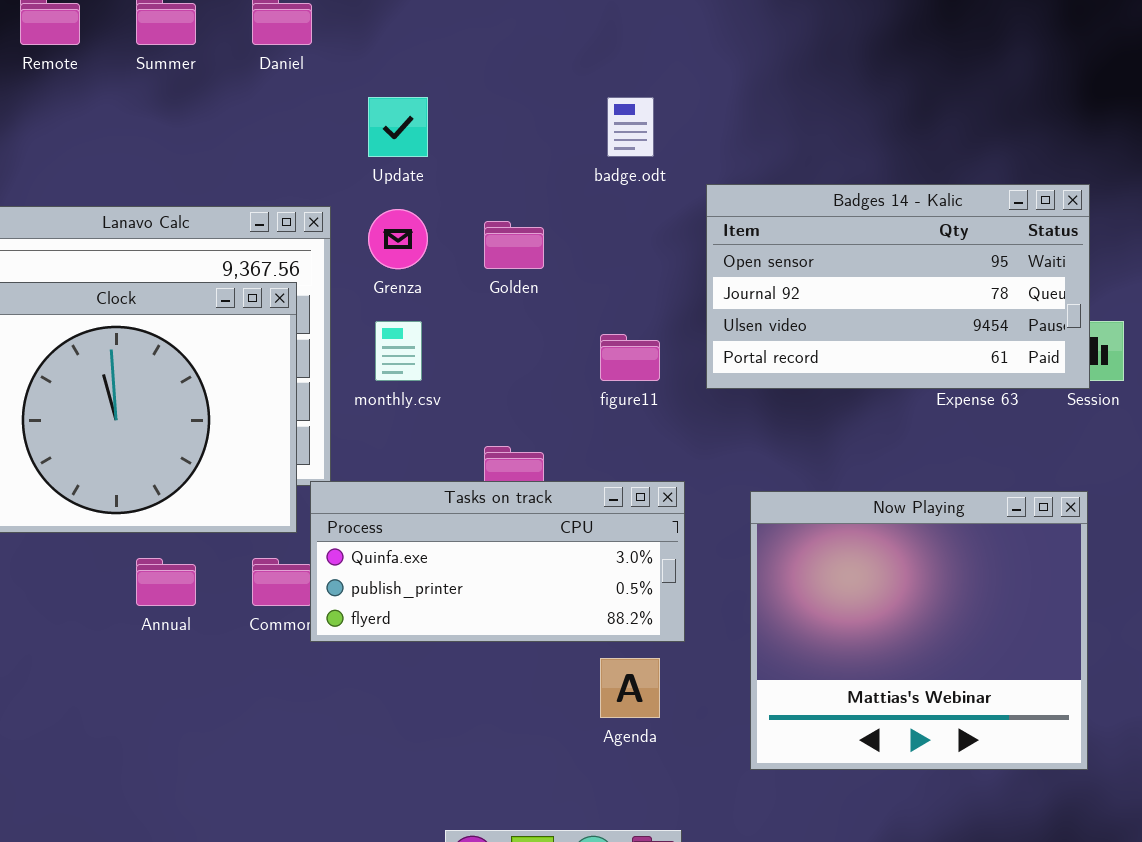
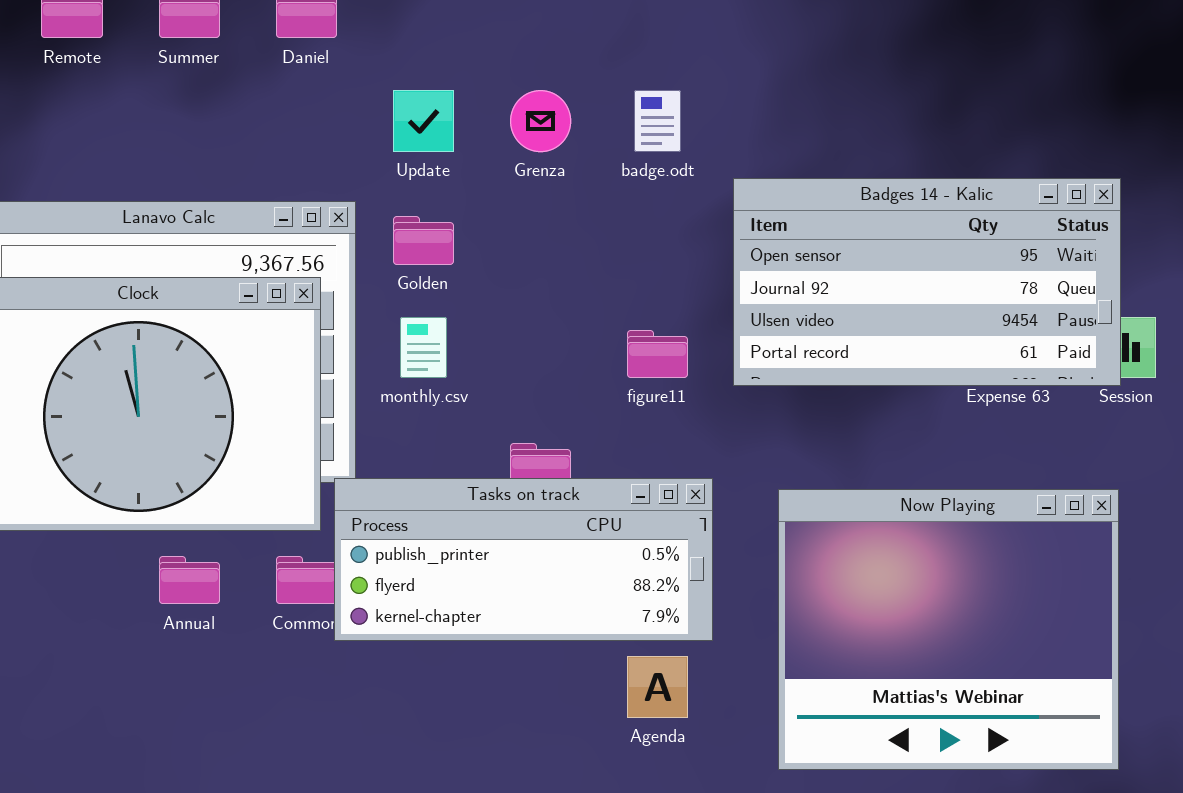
Grenza: [368,209,428,269] -> [510,90,571,152], moved
Golden: [484,221,544,269] -> [393,216,454,265], moved
Tasks on track: [310,481,685,642] -> [334,478,713,641], scrolled down 1 row

